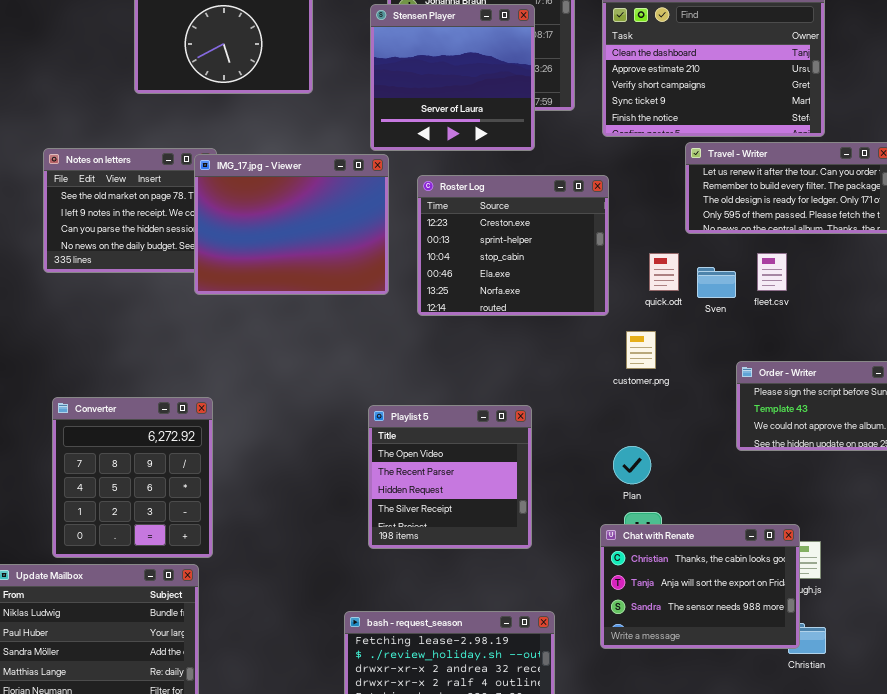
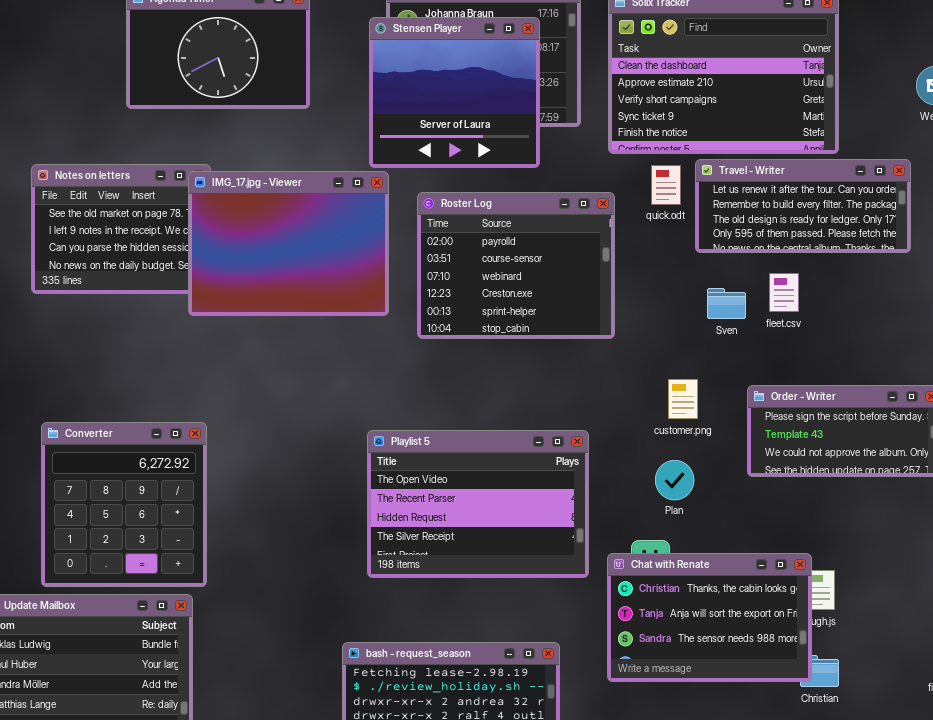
Roster Log: [417,175,609,316] -> [417,192,615,339], scrolled up 3 rows
quick.odt: [649,253,679,291] -> [651,165,681,205], moved
customer.png: [626,331,656,369] -> [668,379,698,419], moved
Playlist 5: [368,405,532,549] -> [367,430,589,578], resized
Plan: [613,446,651,484] -> [655,460,694,500], moved

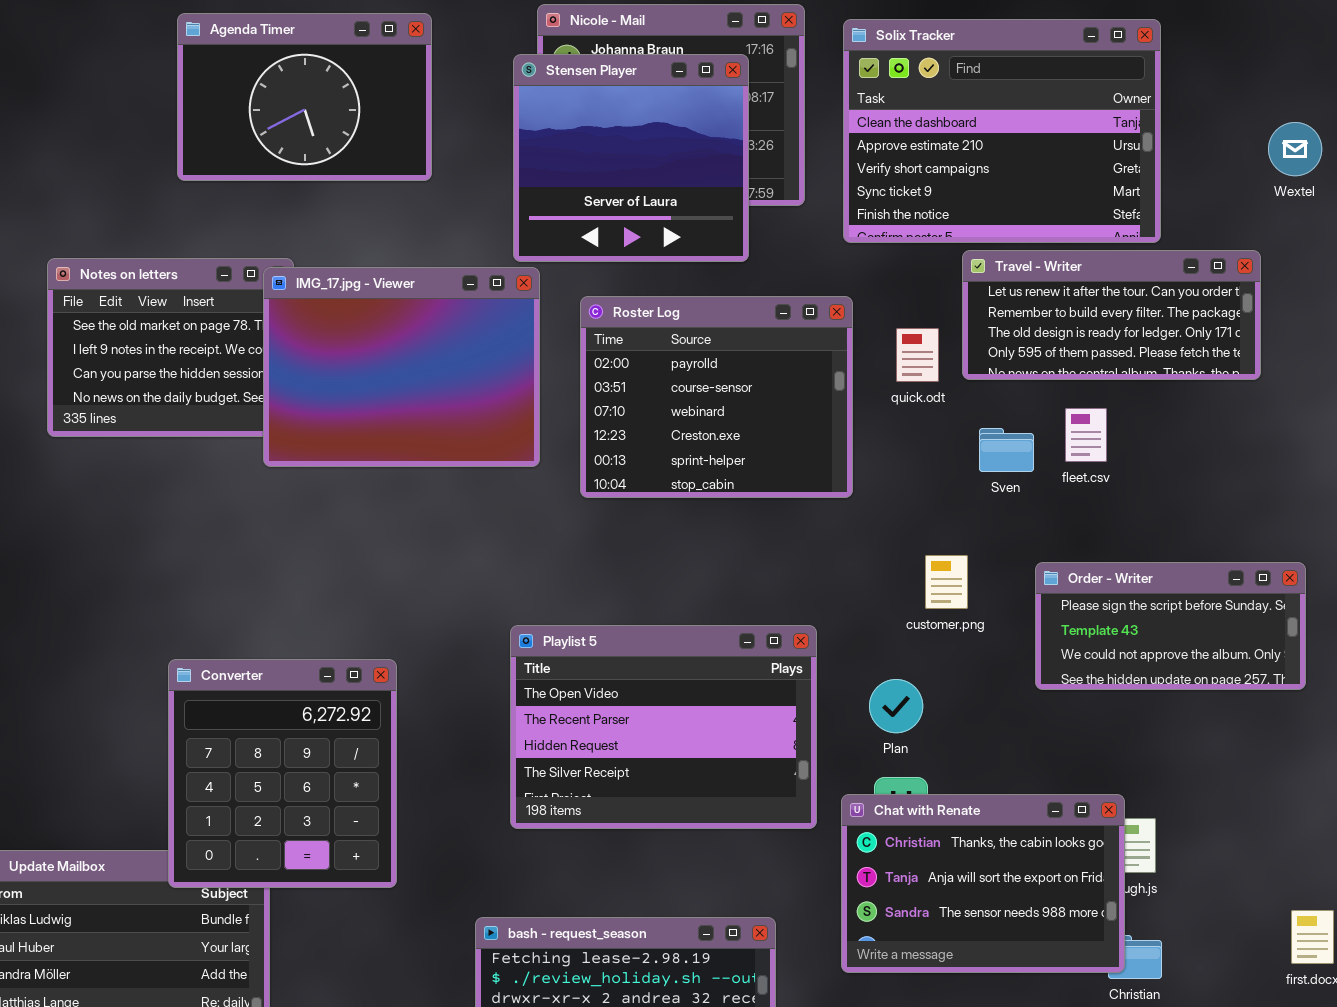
quick.odt: [651,165,681,205] -> [896,328,939,382], moved
Converter: [41,422,207,587] -> [168,659,397,888], moved
Plan: [655,460,694,500] -> [869,679,923,733], moved

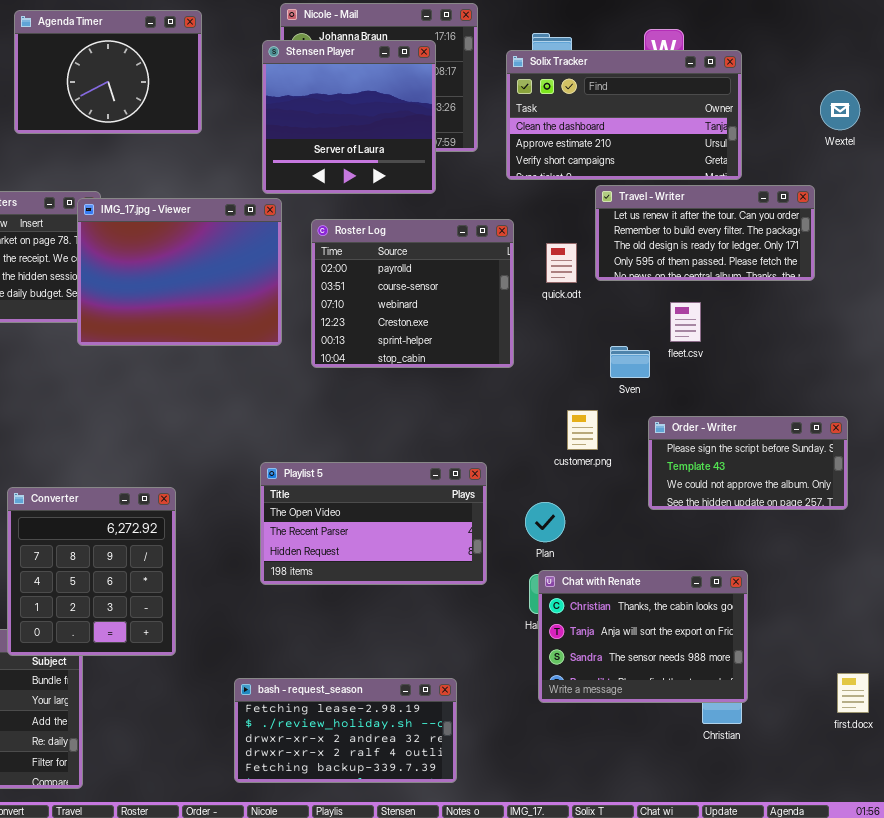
Solix Tracker: [843,19,1161,243] -> [506,50,742,180], resized
Sven: [979,428,1034,472] -> [610,346,650,378], moved
Playlist 5: [510,625,817,829] -> [260,462,487,585], resized
Chat with Renate: [841,794,1125,973] -> [538,570,748,703], moved

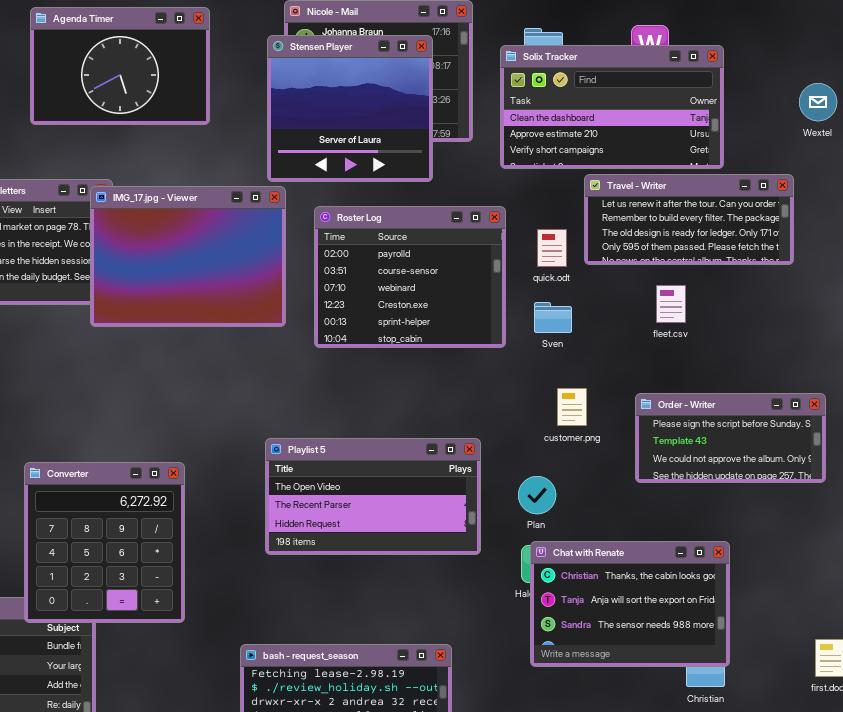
Sven: [610,346,650,378] -> [534,302,572,333], moved

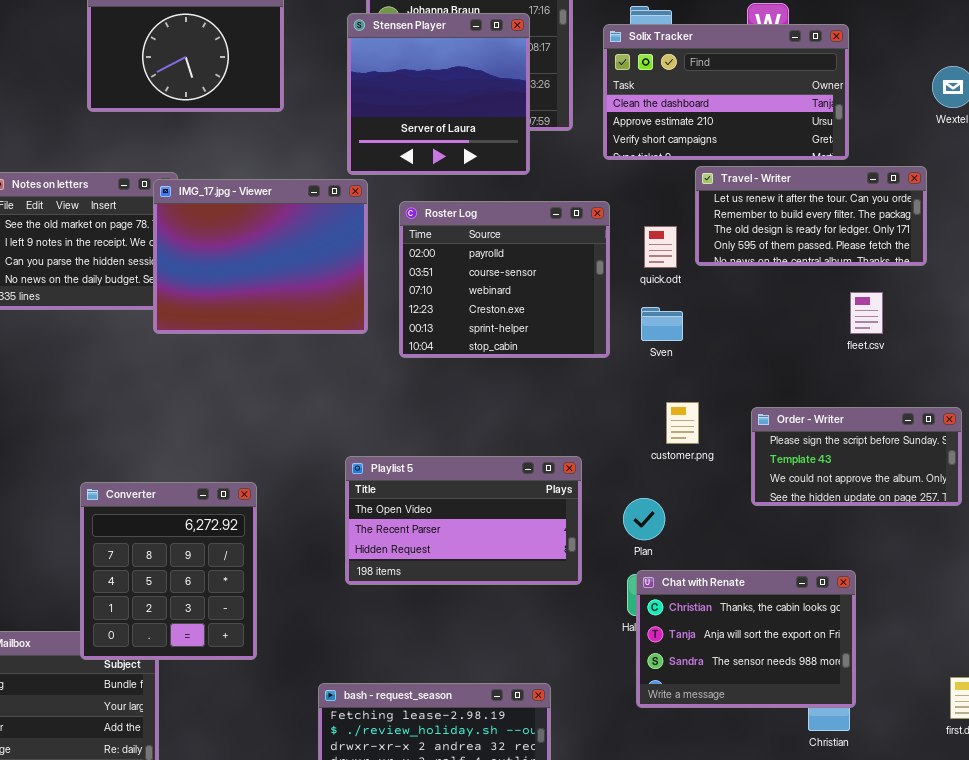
fleet.csv: [656,285,686,323] -> [850,292,883,334], moved

